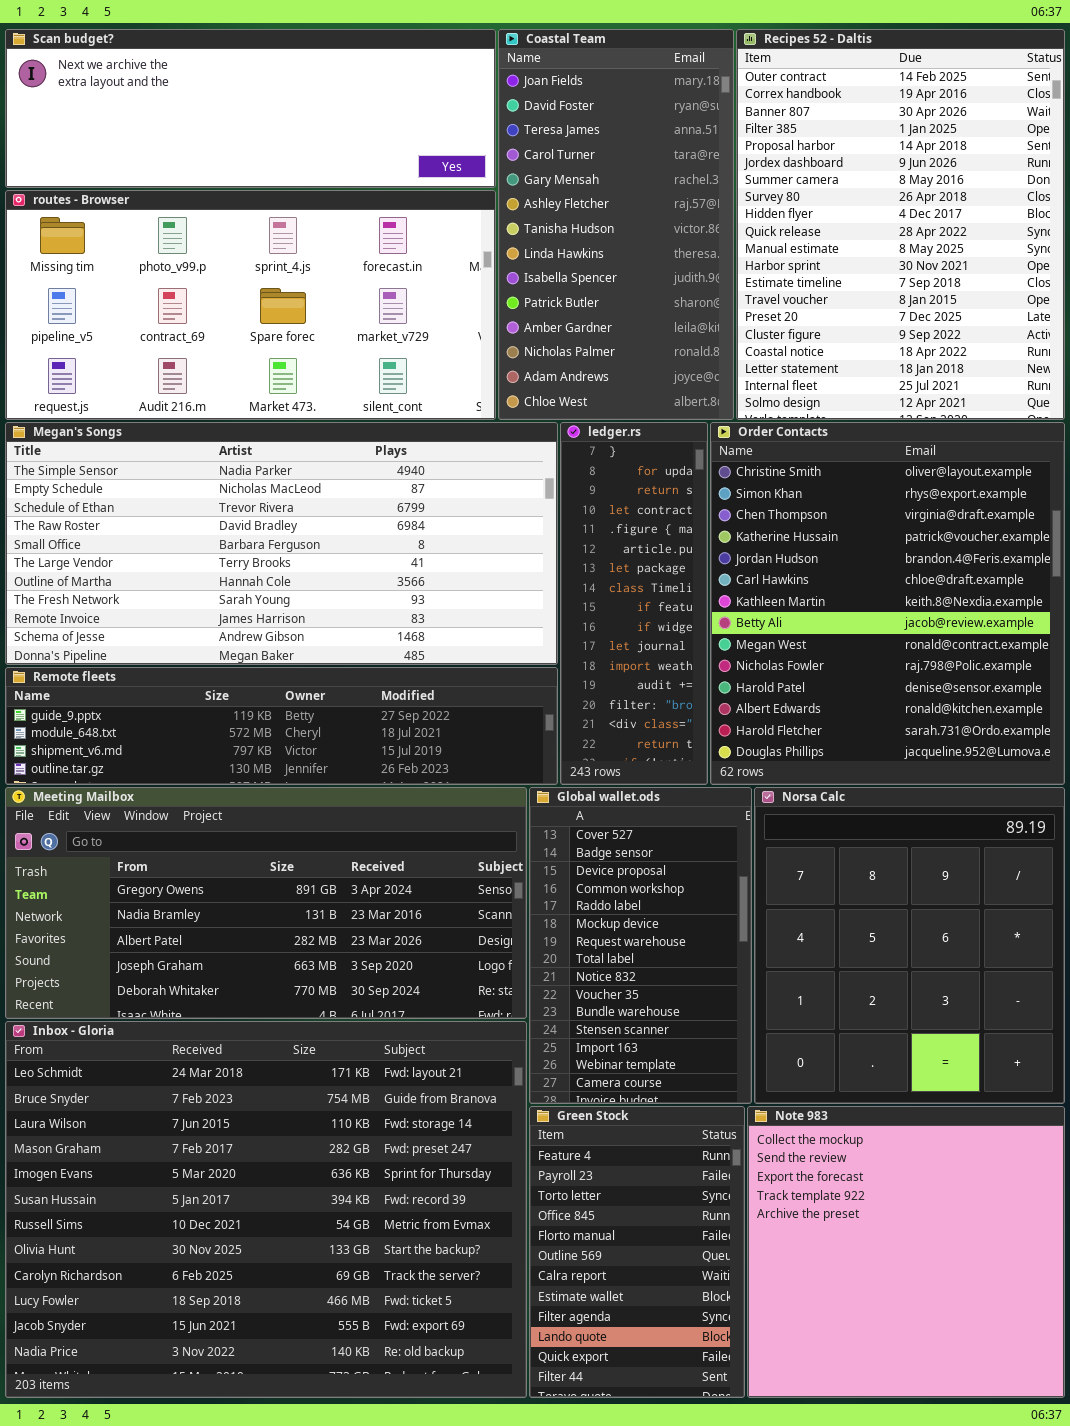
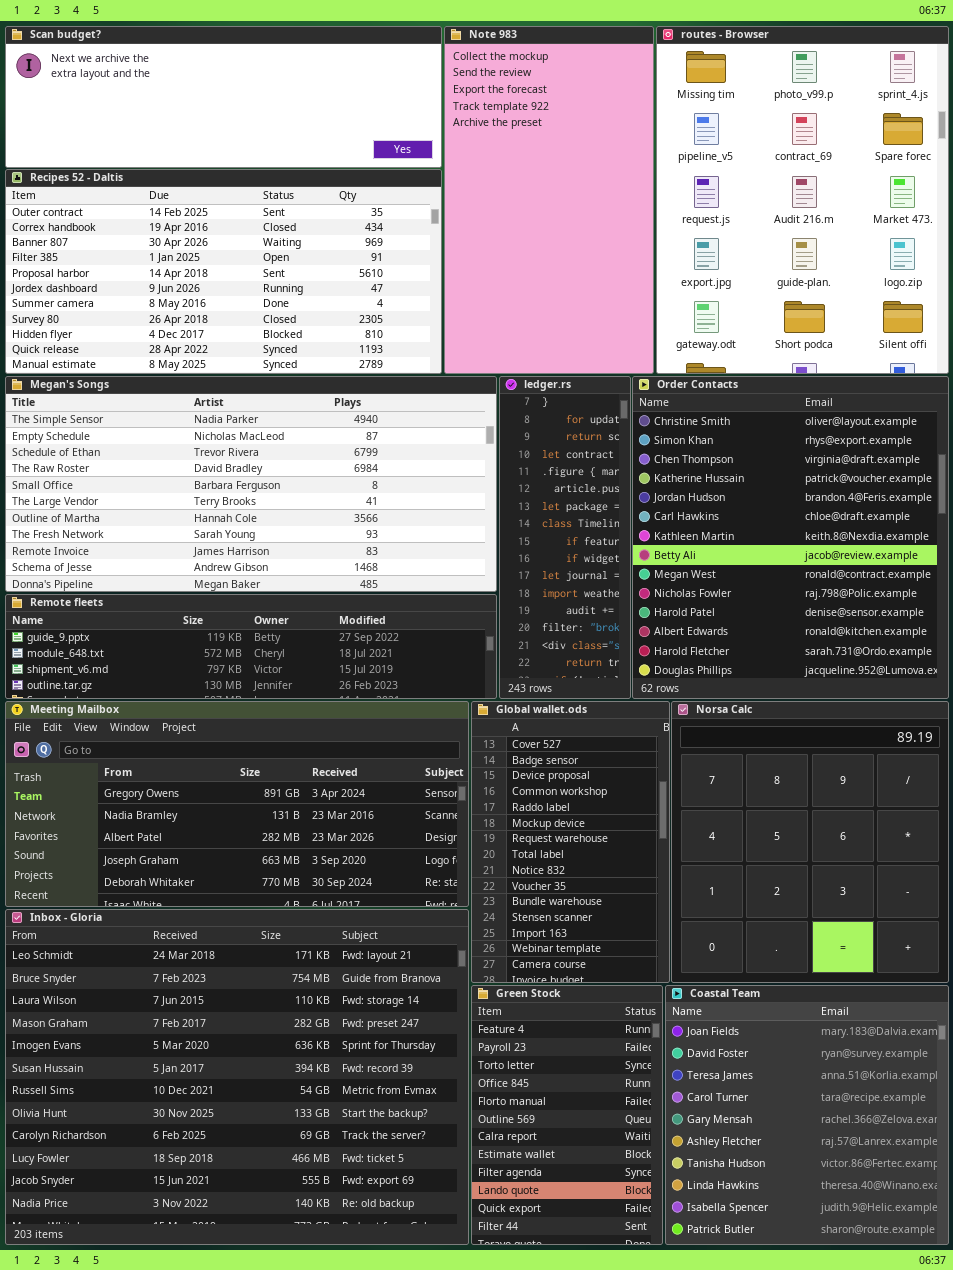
Coastal Team: [498,29,734,420] -> [665,985,949,1245], moved, resized
Recipes 52 - Daltis: [736,29,1065,420] -> [5,169,442,374], moved, resized
routes - Browser: [5,190,496,420] -> [656,26,949,374], moved, resized
Note 983: [747,1106,1065,1398] -> [444,26,654,374], moved, resized

